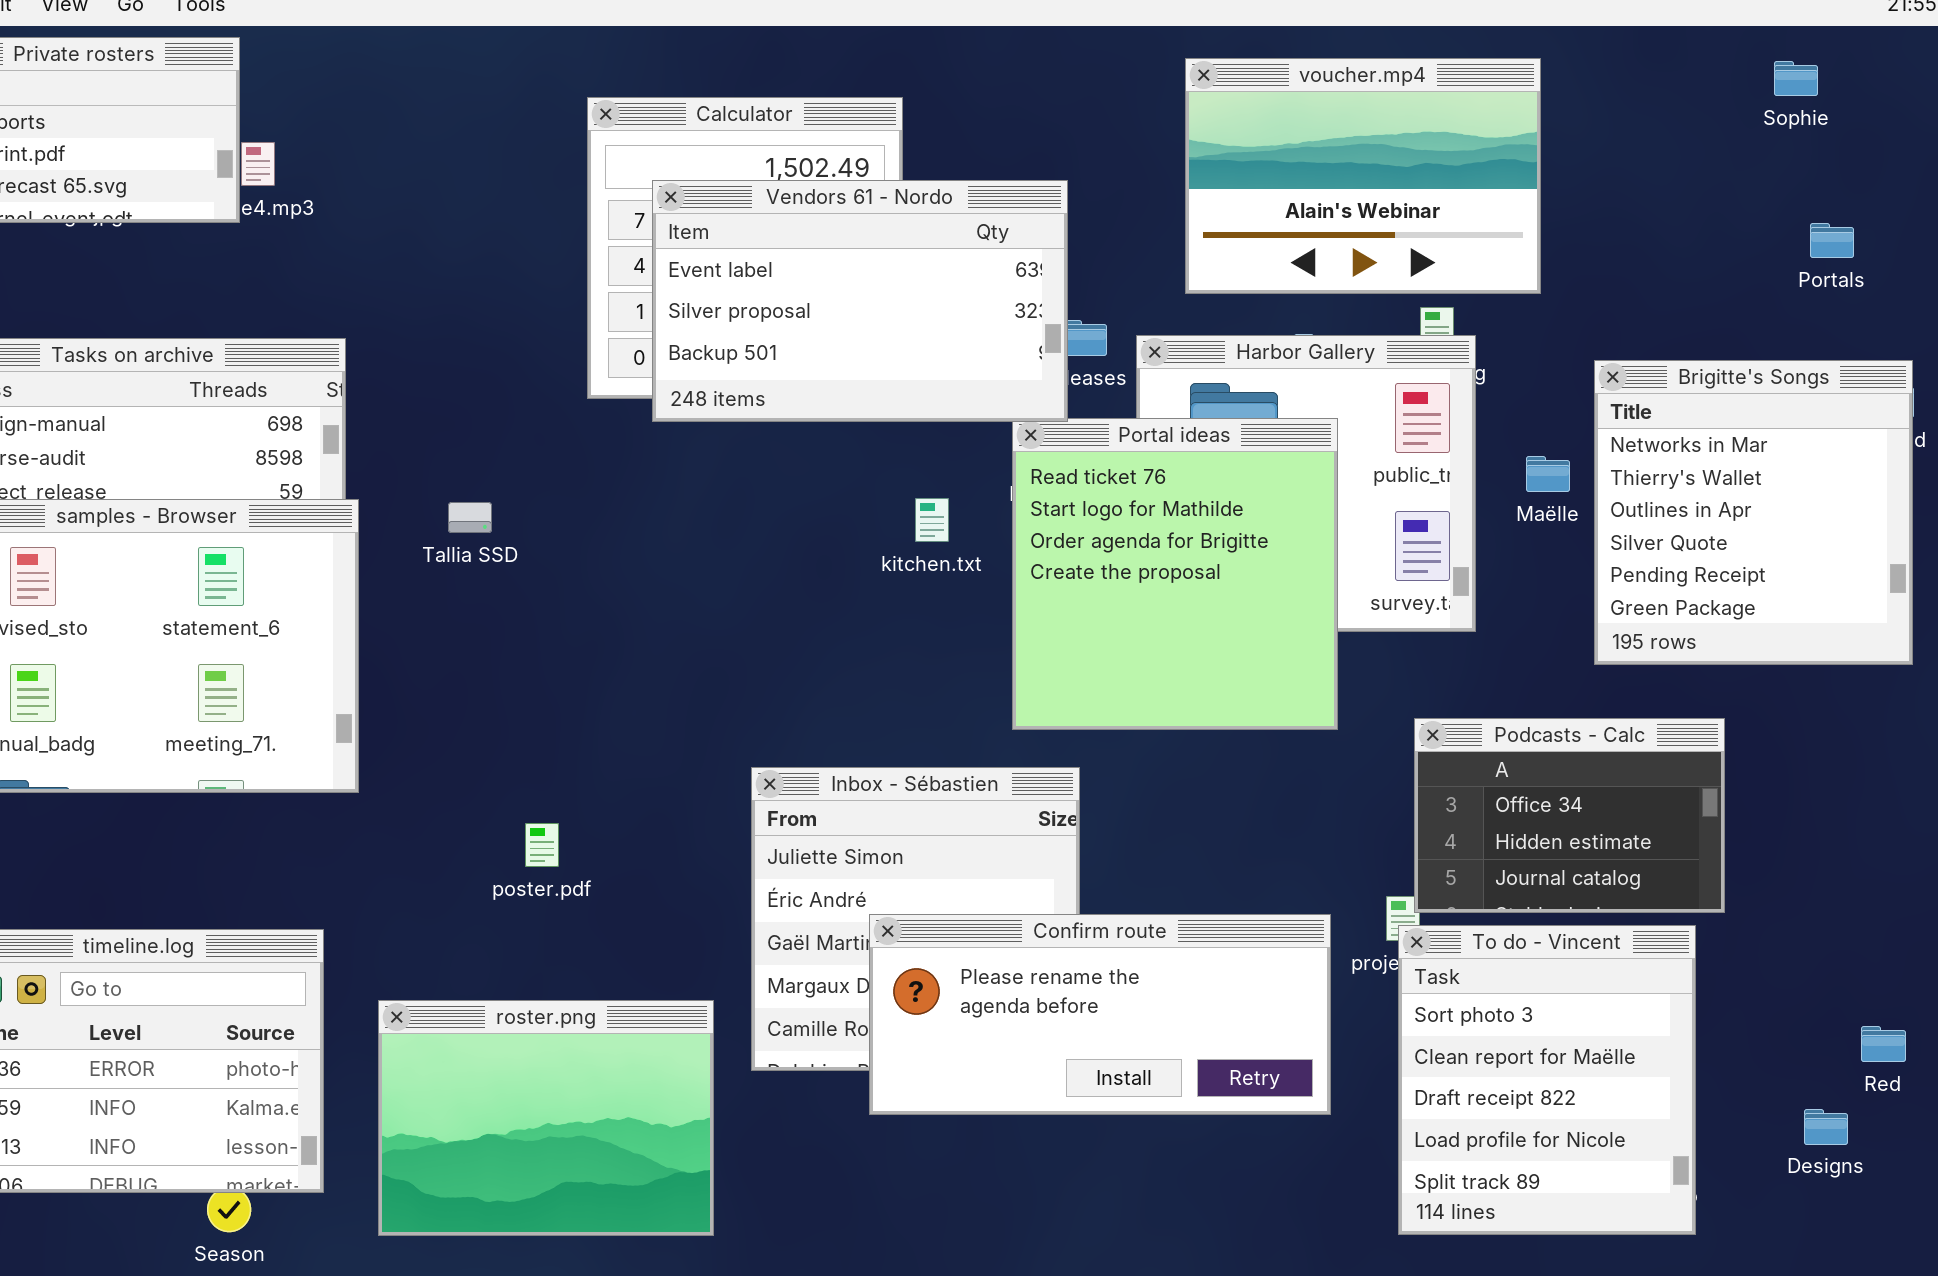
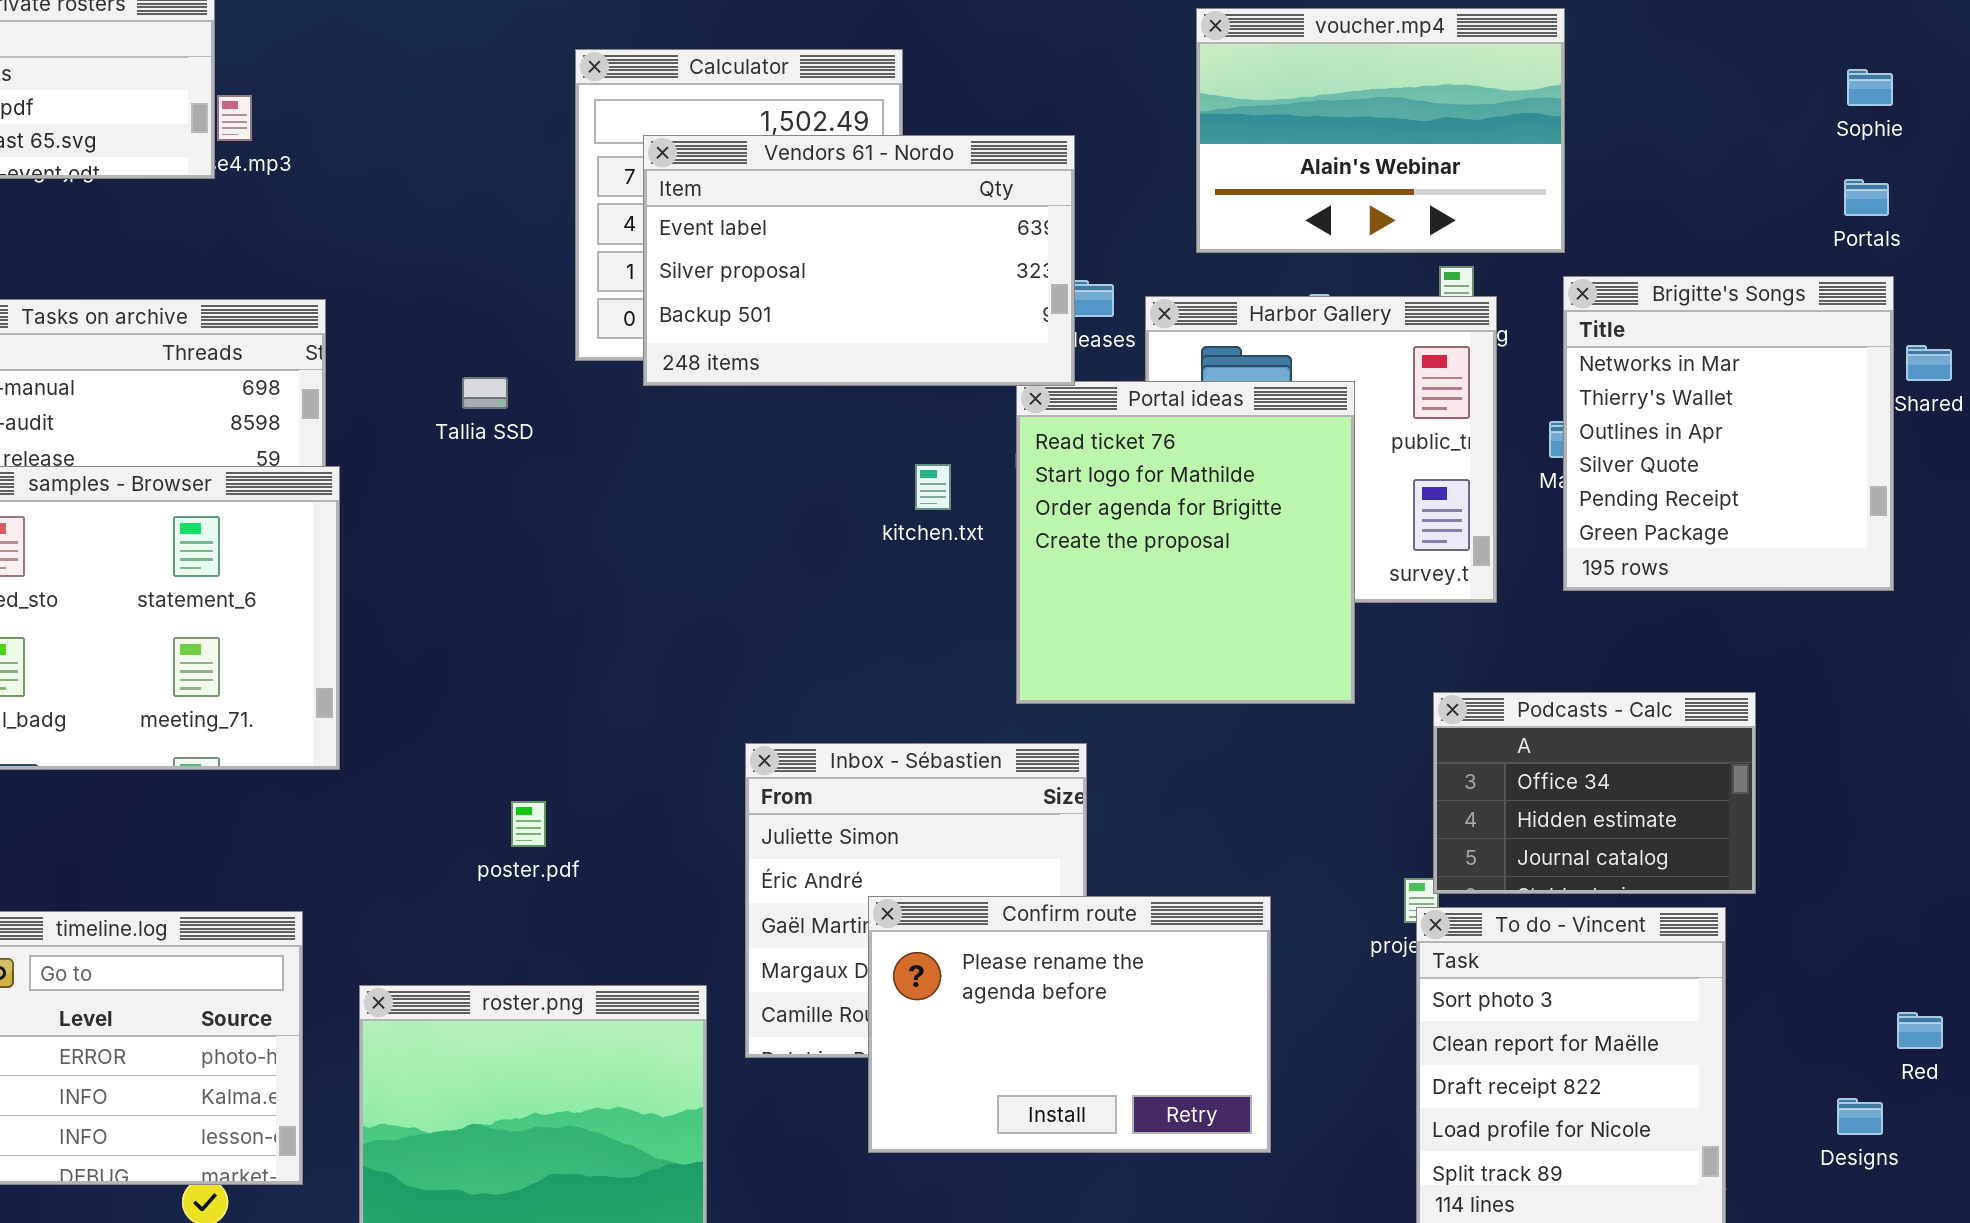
Sophie: [1774,61,1818,96] -> [1847,69,1893,106], moved
Brigitte's Songs: [1594,360,1913,665] -> [1563,276,1894,591], moved
Tallia SSD: [448,502,492,533] -> [462,377,508,409], moved
Confirm route: [869,914,1331,1115] -> [868,896,1271,1153], resized

